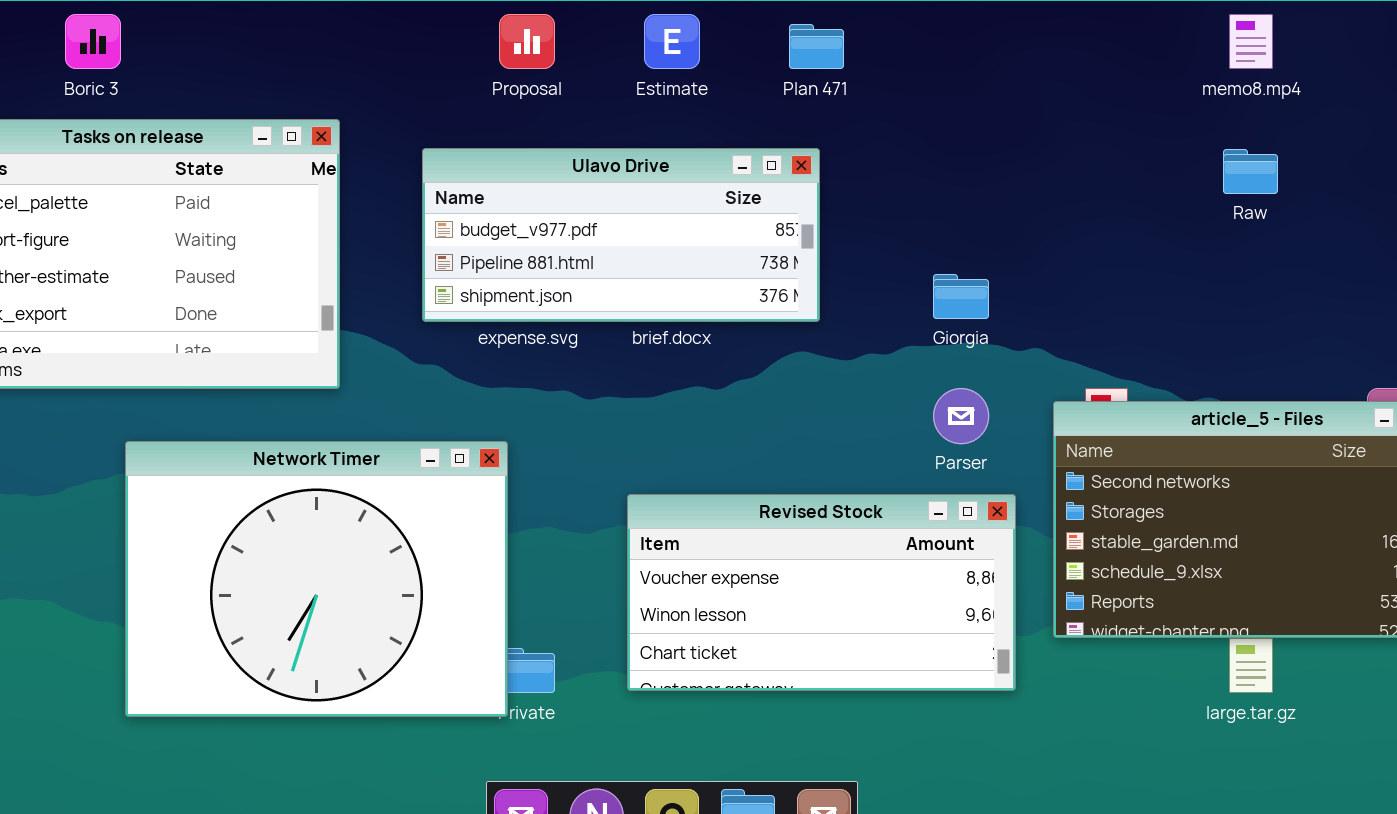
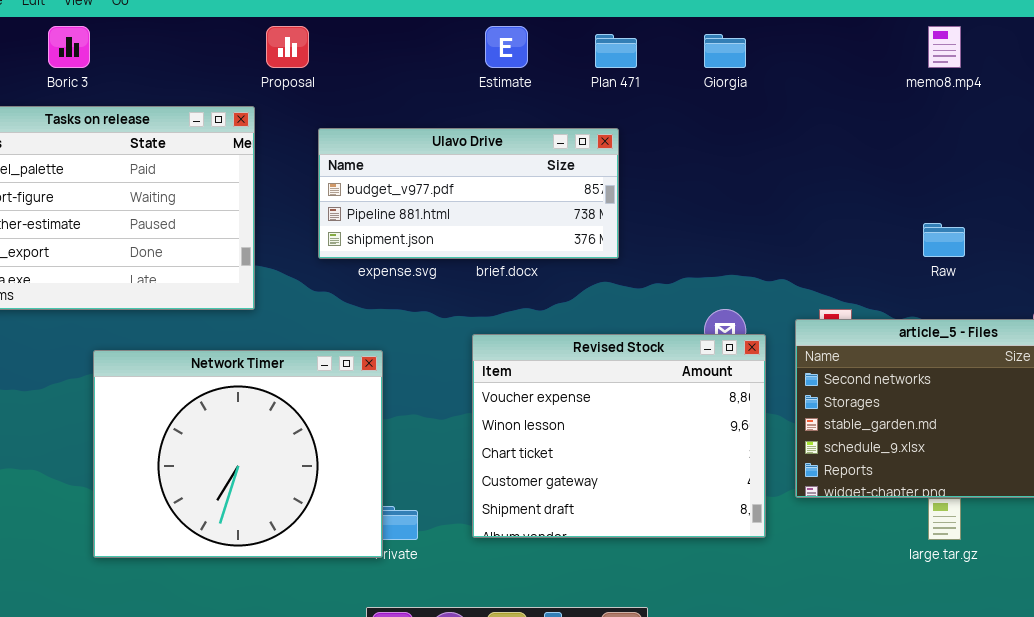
Proposal: [499,14,555,69] -> [266,26,309,68], moved
Raw: [1223,149,1278,194] -> [923,223,965,257], moved
Giorgia: [933,274,989,319] -> [704,34,746,68], moved
Revised Stock: [627,494,1016,691] -> [472,334,766,538], resized

